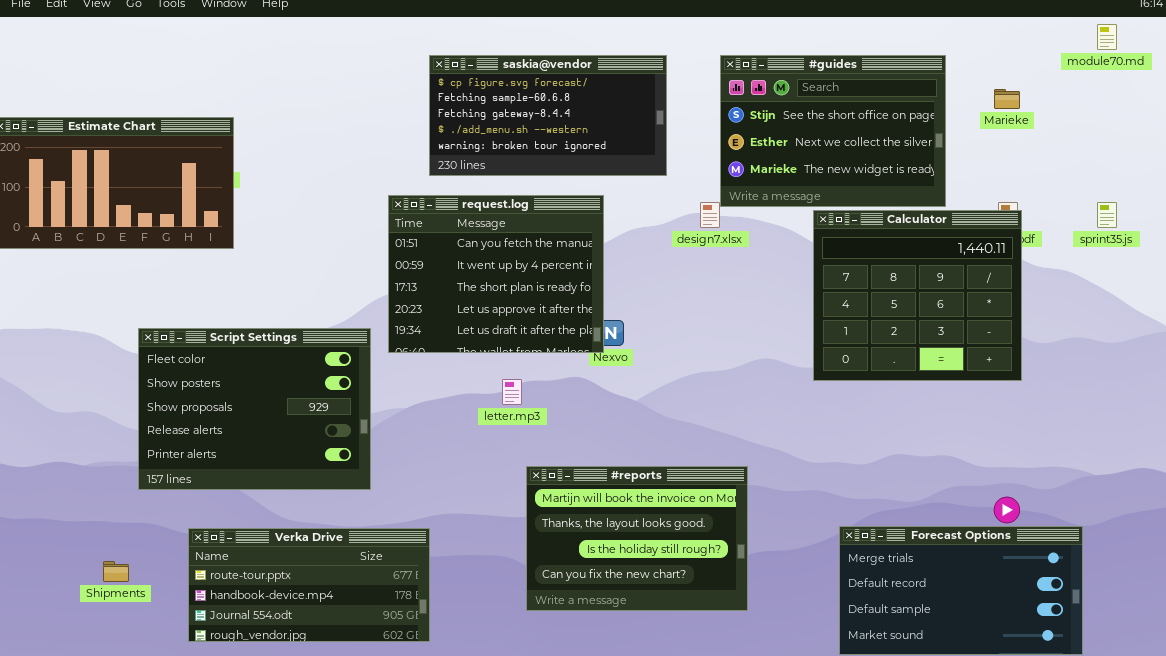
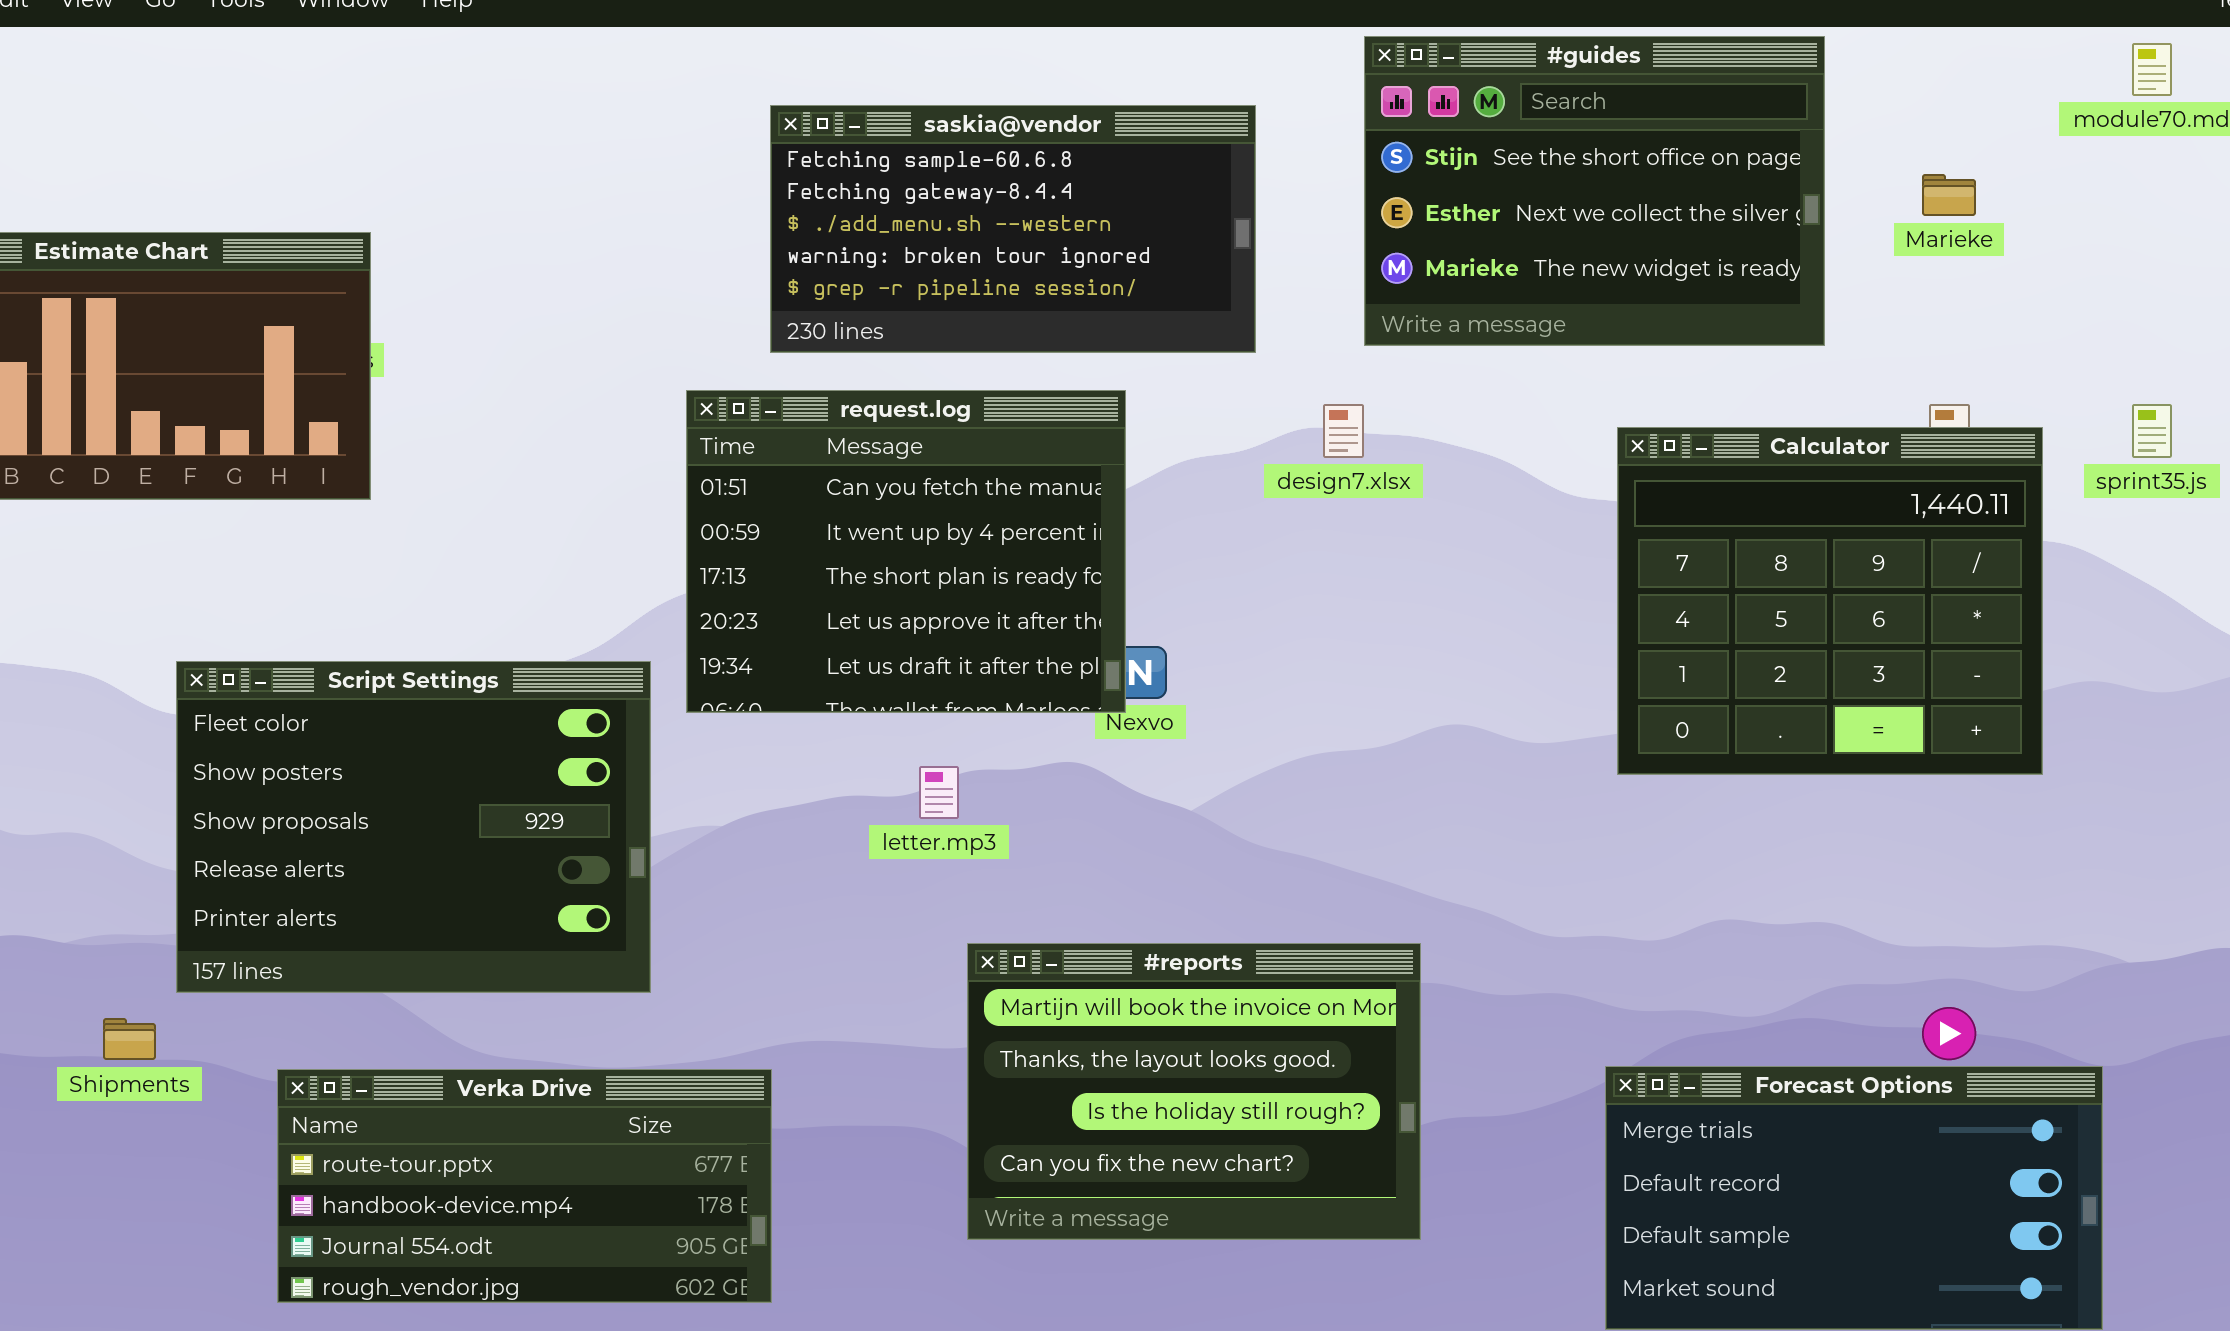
saskia@vendor: [429,55,667,176] -> [770,105,1256,353], scrolled down 1 row
#guides: [720,55,946,207] -> [1364,36,1825,346], moved
Calculator: [813,210,1022,381] -> [1617,427,2043,775], moved
Shipments: [103,561,129,582] -> [103,1018,156,1060], moved

